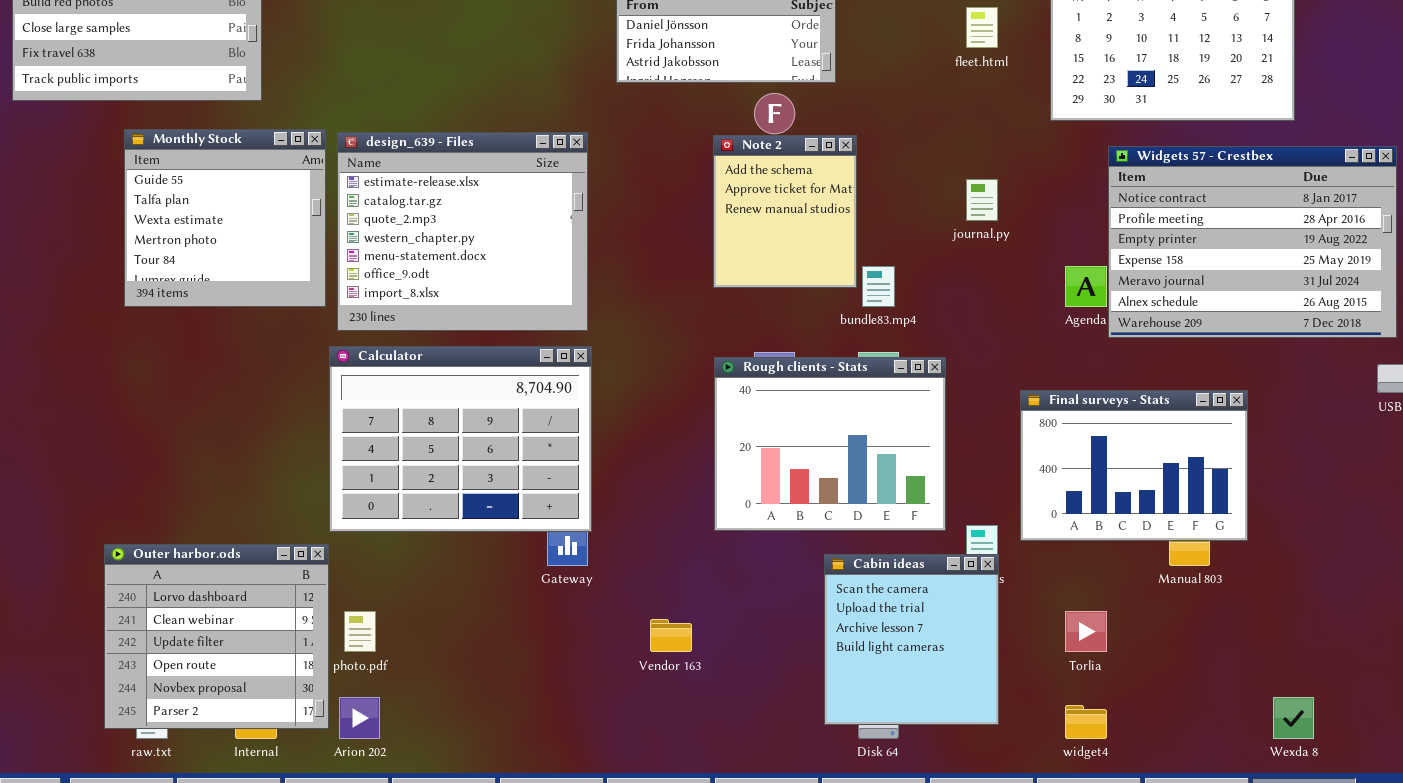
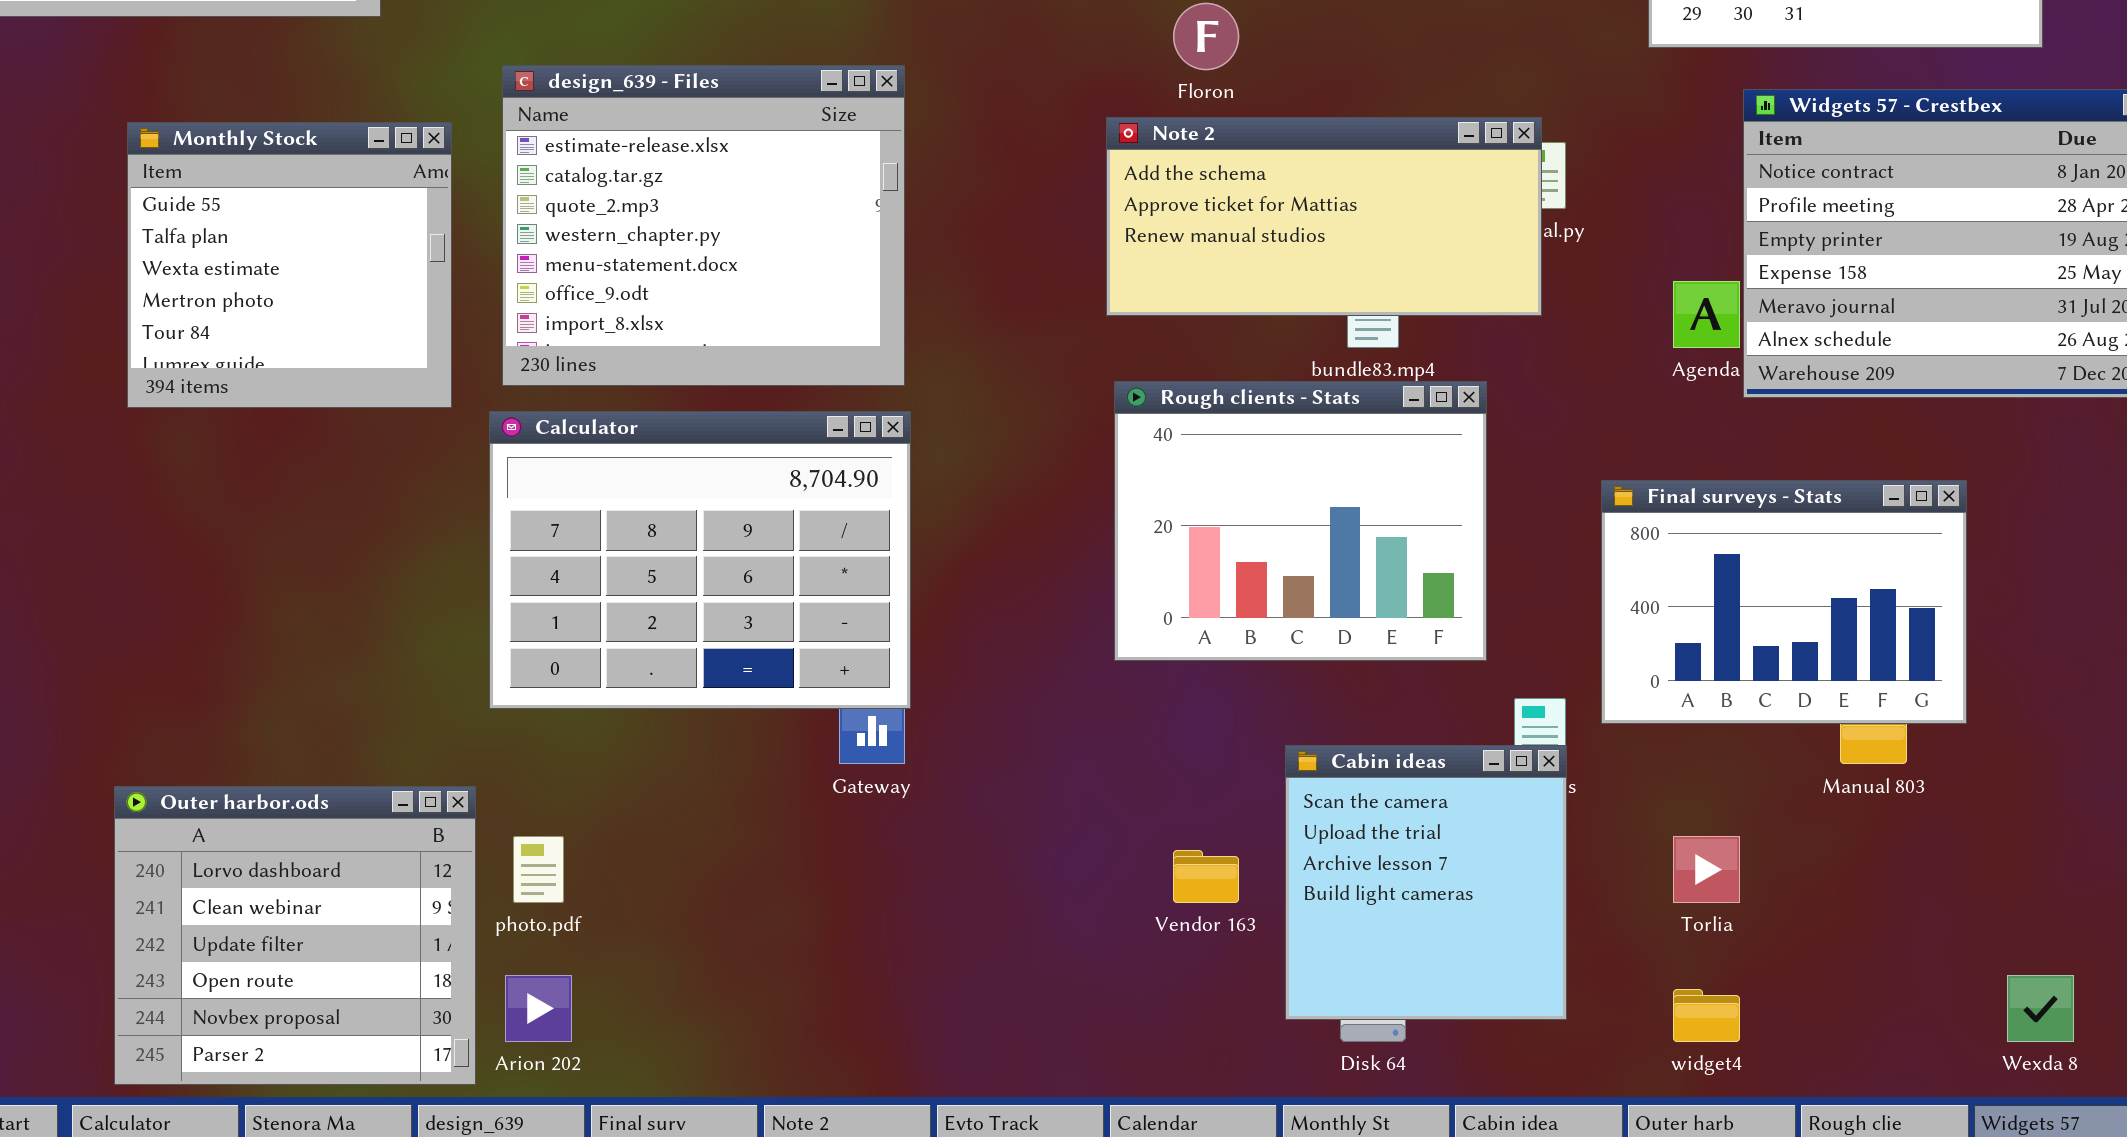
Monthly Stock: [124,129,326,307] -> [127,122,452,408], moved
Note 2: [713,135,857,288] -> [1106,117,1542,316], resized
Rough clients - Stats: [714,357,946,531] -> [1114,381,1487,661], moved
Outer harbor.ods: [104,544,329,729] -> [114,786,476,1085], moved
Vendor 163: [650,619,692,652] -> [1173,850,1239,903], moved

